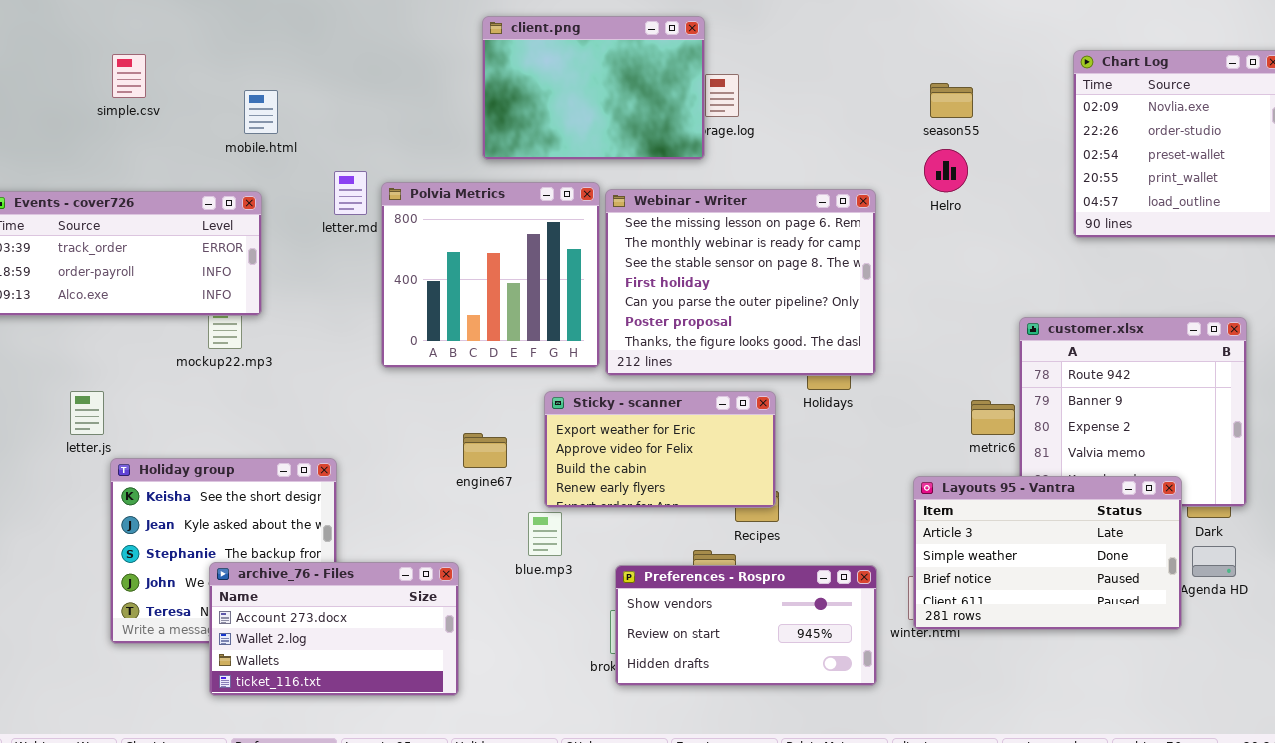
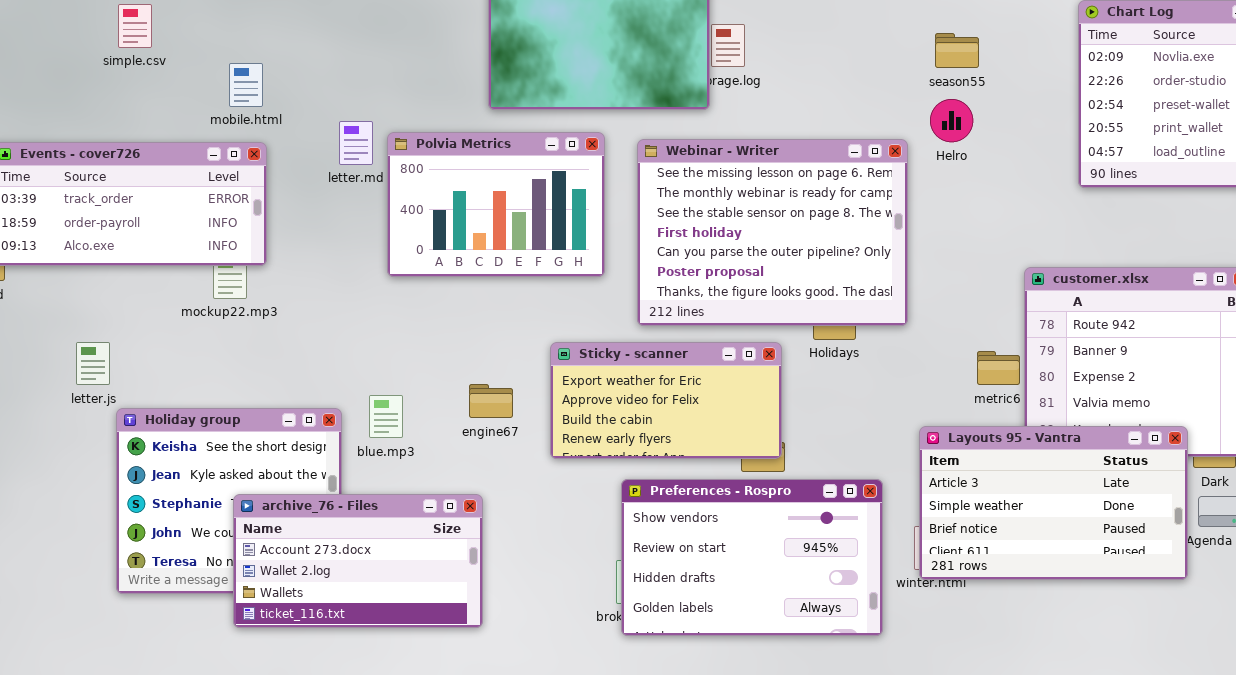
mobile.html: [244,90,278,134] -> [229,63,263,107], moved
Polvia Metrics: [381,182,600,368] -> [387,132,605,277], resized
Webinar - Writer: [605,189,876,376] -> [637,139,908,326], moved
blue.mp3: [528,512,562,556] -> [369,395,403,438], moved
archive_76 - Files: [209,562,459,696] -> [233,494,483,628], moved
Preferences - Rospro: [615,565,877,686] -> [621,479,883,636], resized

